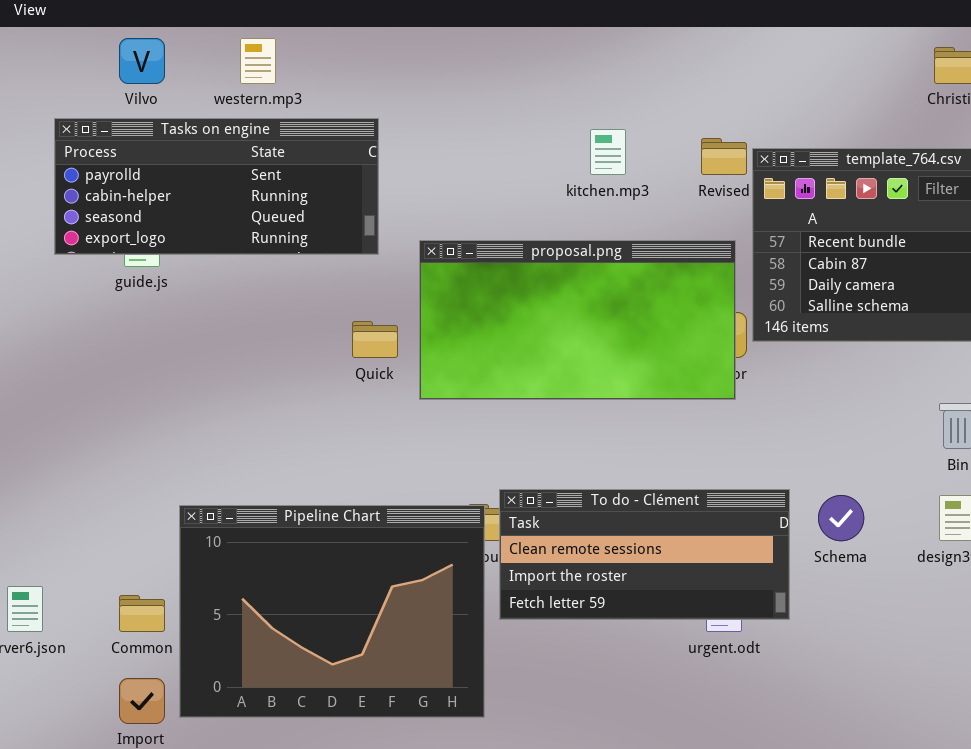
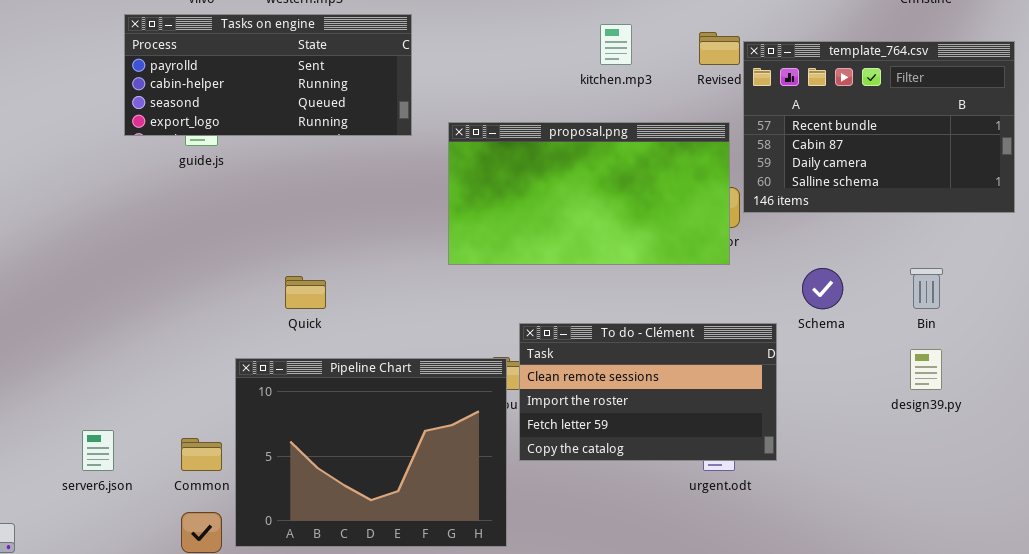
Quick: [352,321,398,358] -> [285,276,326,309], moved
To do - Clément: [499,489,790,620] -> [519,323,777,461], resized
Schema: [818,495,864,541] -> [802,268,843,309], moved

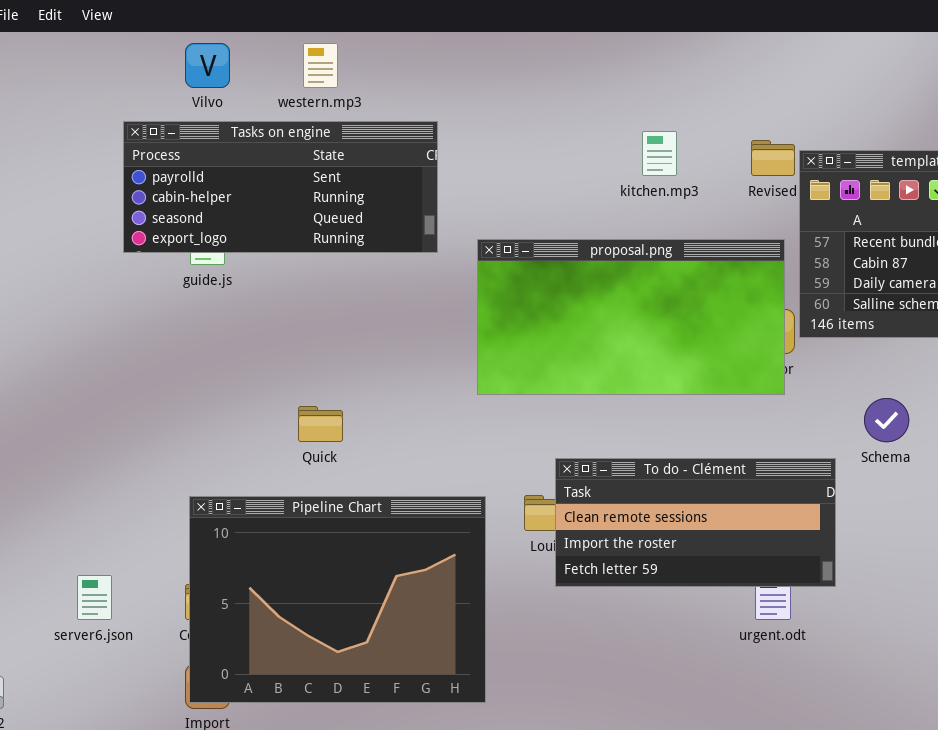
To do - Clément: [519,323,777,461] -> [555,458,836,587], resized
Pipeline Chart: [235,358,507,547] -> [189,496,486,703], moved

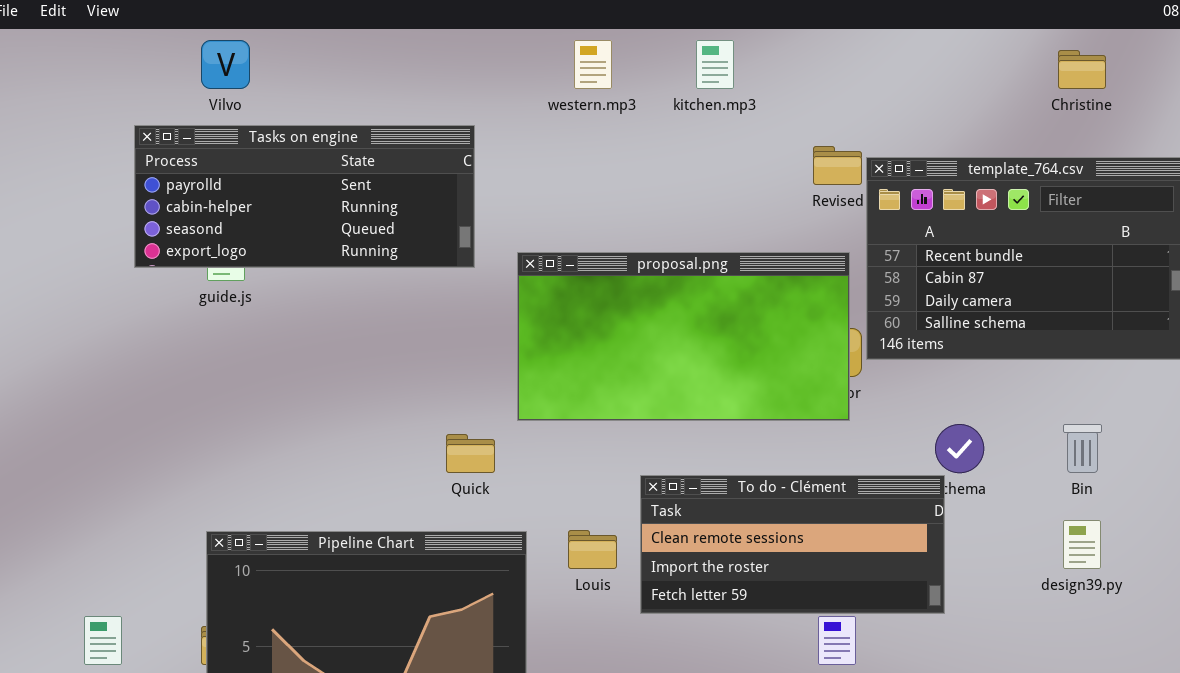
western.mp3: [303,43,338,88] -> [574,40,612,89], moved
kitchen.mp3: [642,131,677,176] -> [696,40,734,89], moved
Quick: [298,406,343,442] -> [446,434,495,473], moved
To do - Clément: [555,458,836,587] -> [640,475,945,614], moved

